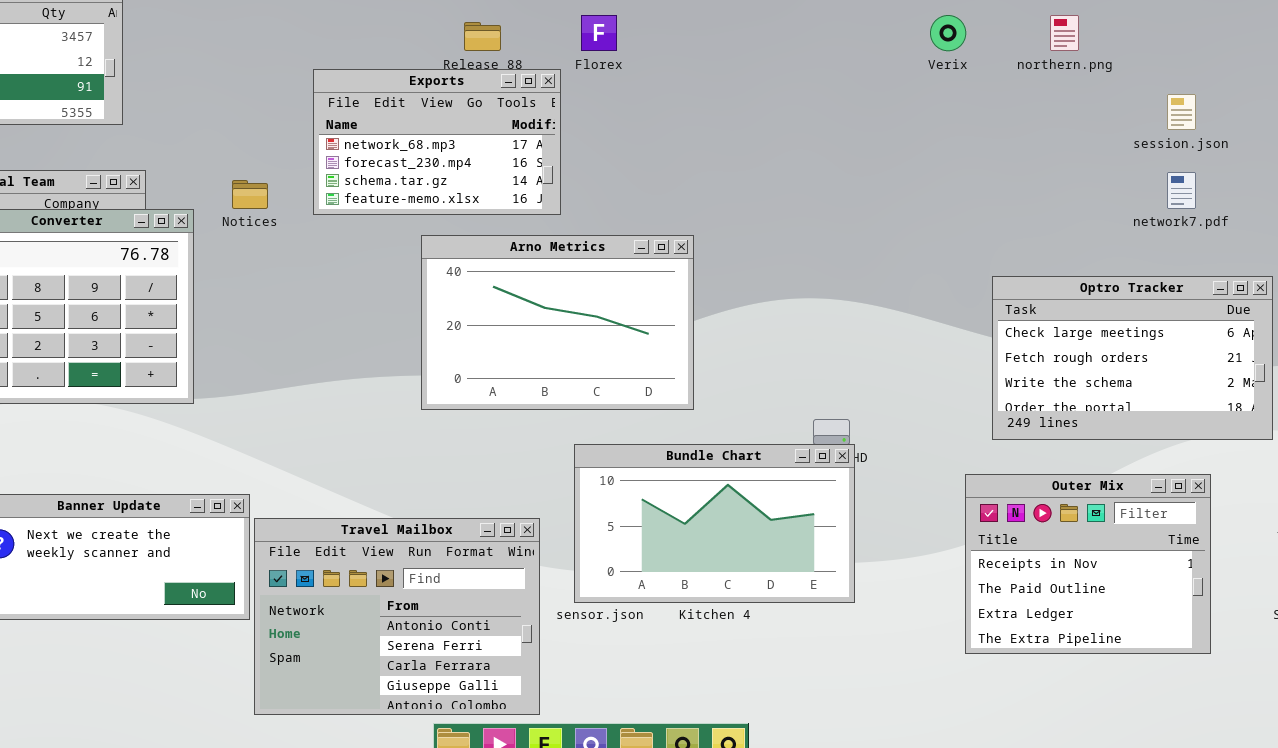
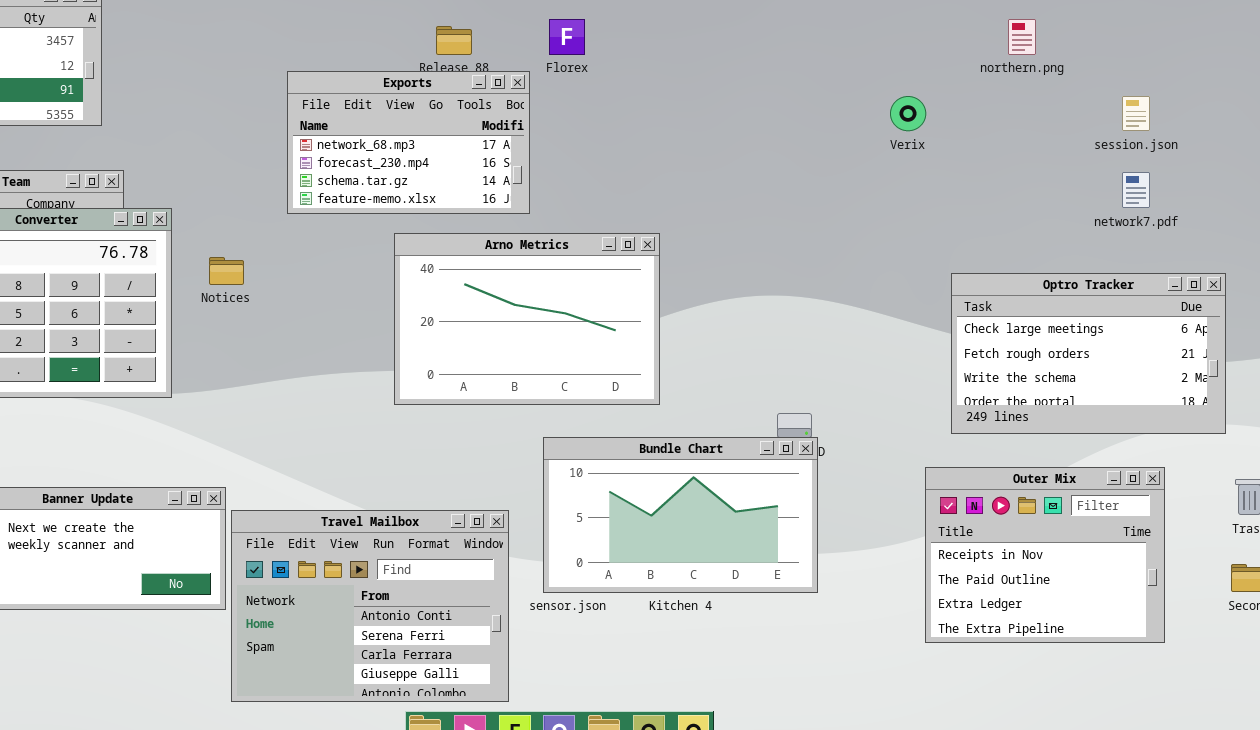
Verix: [930,15,966,51] -> [890,96,926,131], moved
Notices: [232,180,268,209] -> [209,257,244,285], moved

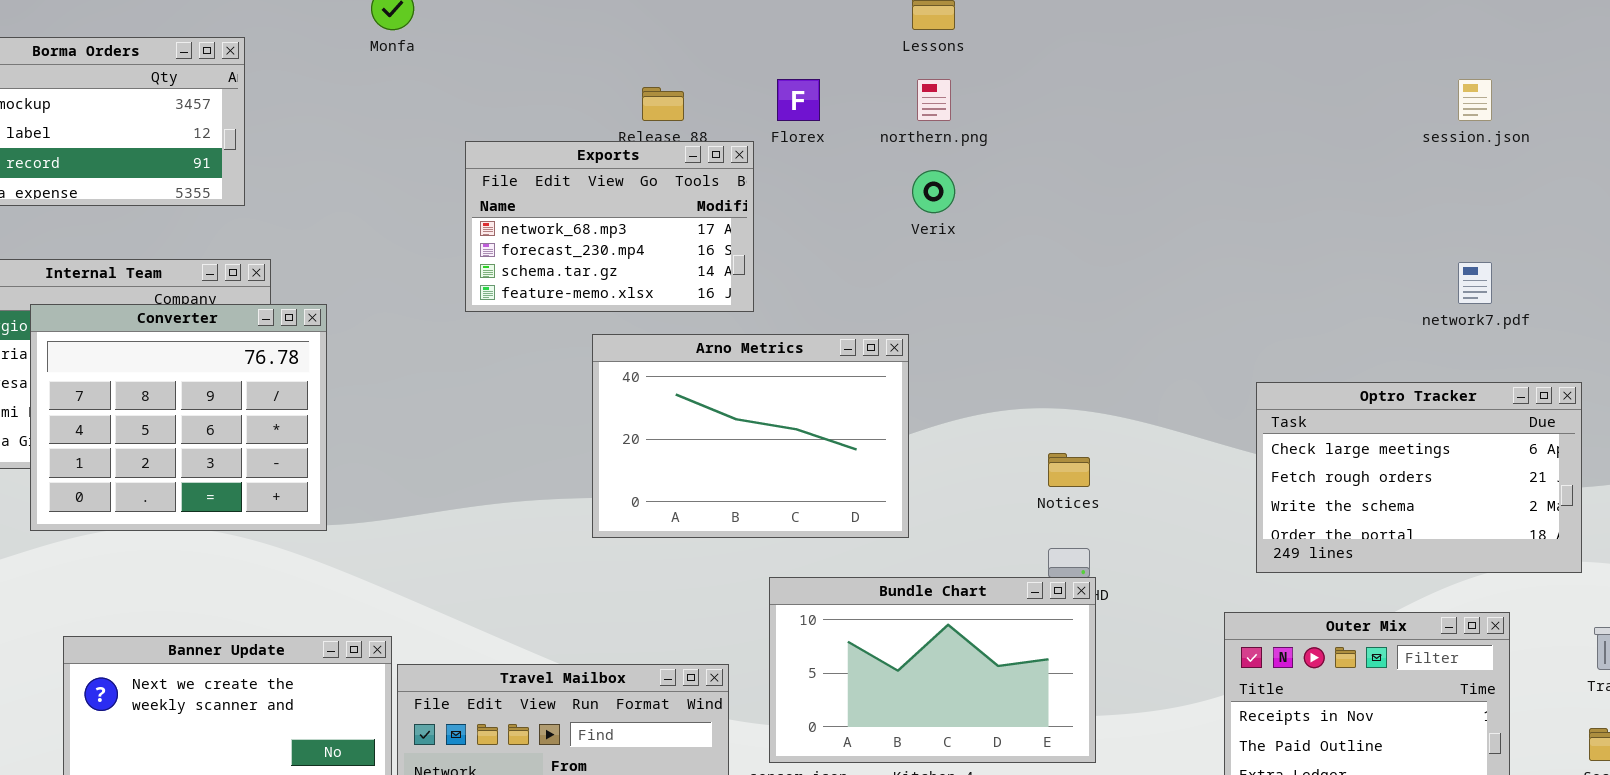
northern.png: [1008,19,1036,55] -> [917,79,951,121], moved
Verix: [890,96,926,131] -> [912,170,955,213], moved
session.json: [1122,96,1150,131] -> [1458,79,1492,121], moved
Notices: [209,257,244,285] -> [1048,453,1090,487], moved

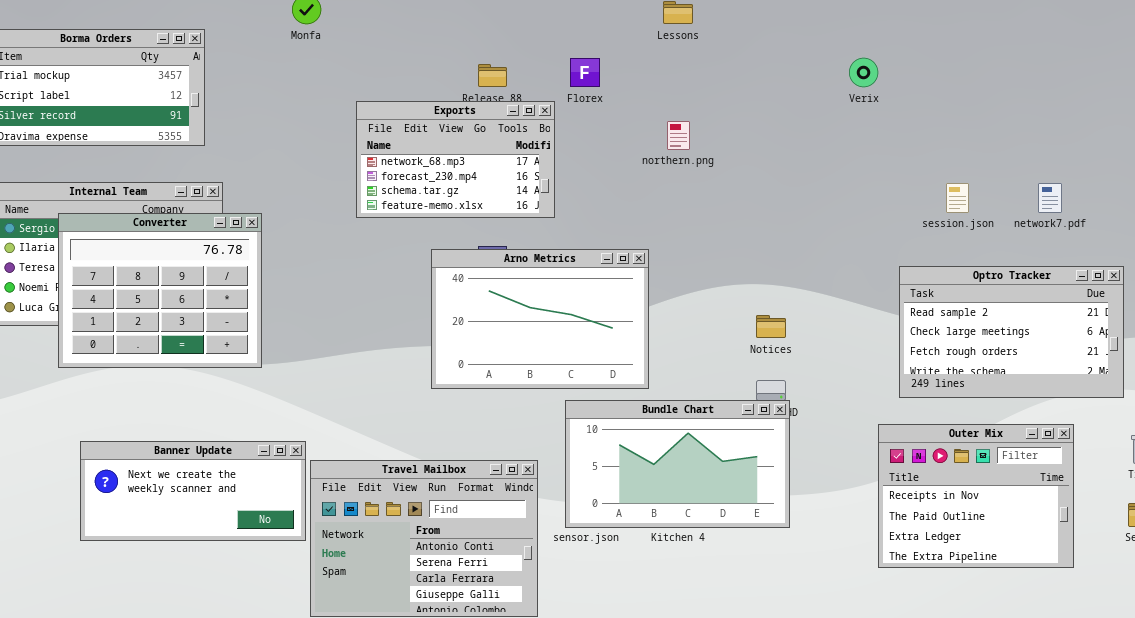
northern.png: [917,79,951,121] -> [667,121,690,150], moved
session.json: [1458,79,1492,121] -> [946,183,969,213], moved
Verix: [912,170,955,213] -> [849,58,878,87], moved
Arno Metrics: [592,334,909,538] -> [431,249,649,389], moved
Optro Tracker: [1256,382,1582,573] -> [899,266,1124,398], scrolled up 1 row

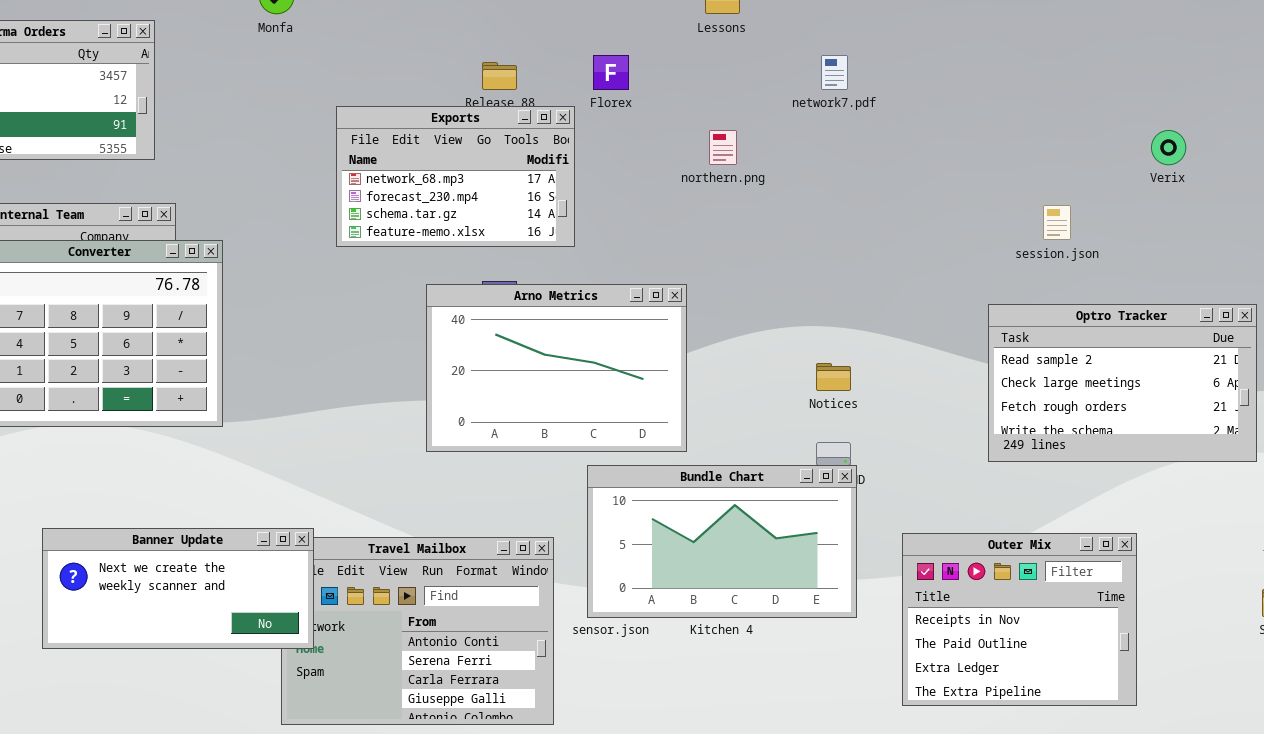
Verix: [849,58,878,87] -> [1151,130,1186,165], moved
network7.pdf: [1038,183,1062,213] -> [821,55,848,90], moved
Outer Mix: [878,424,1074,568] -> [902,533,1137,706], moved
Banner Update: [80,441,306,541] -> [42,528,314,649], moved

